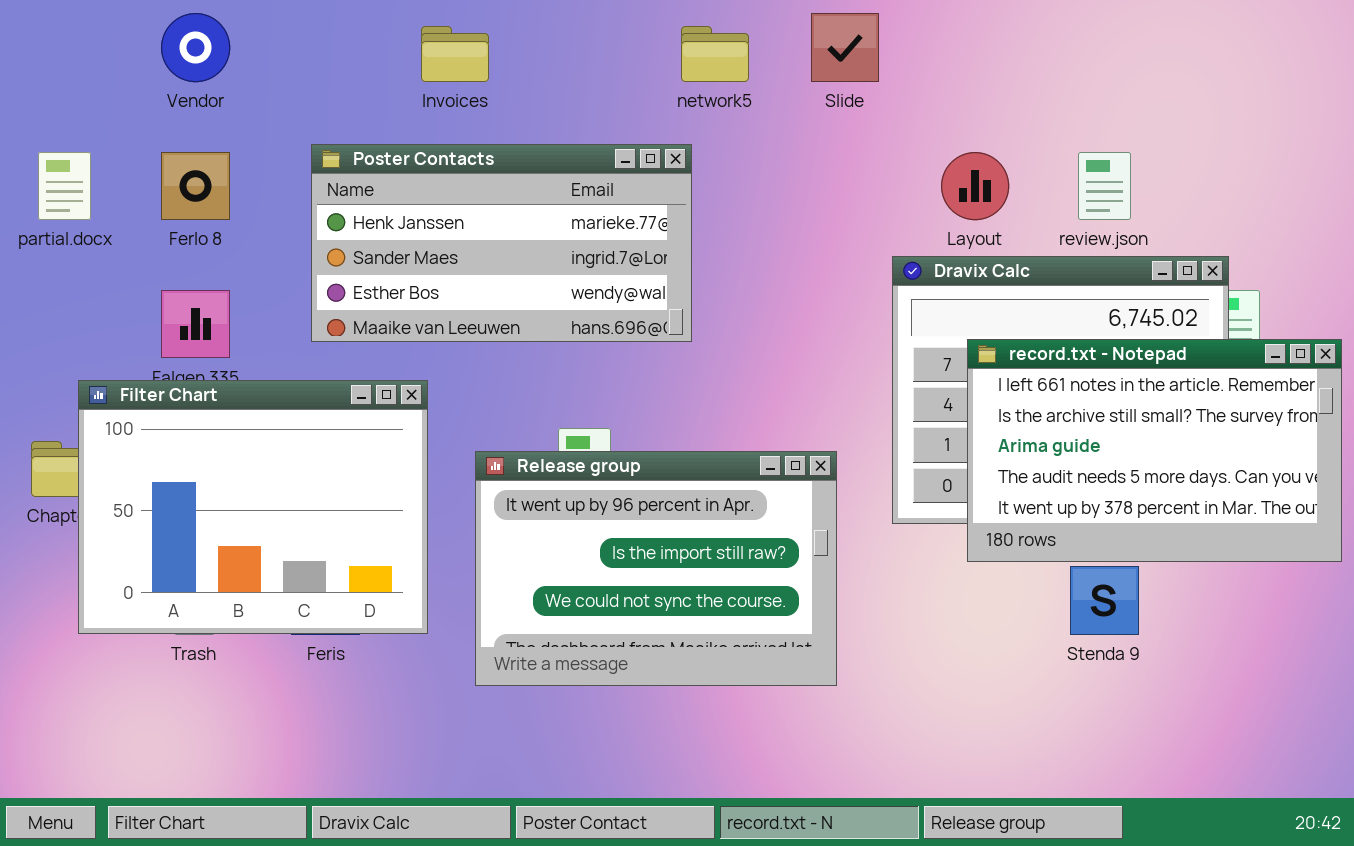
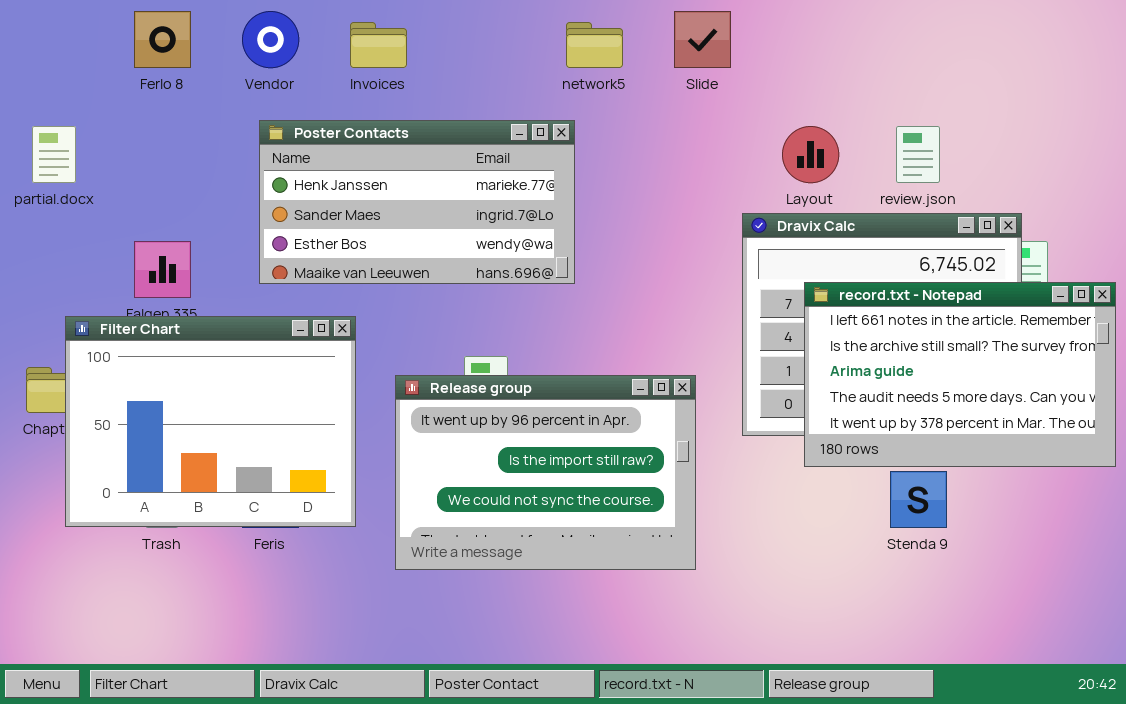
Vendor: [161,13,230,82] -> [242,11,299,68], moved
Ferlo 8: [161,152,230,220] -> [134,11,191,68], moved

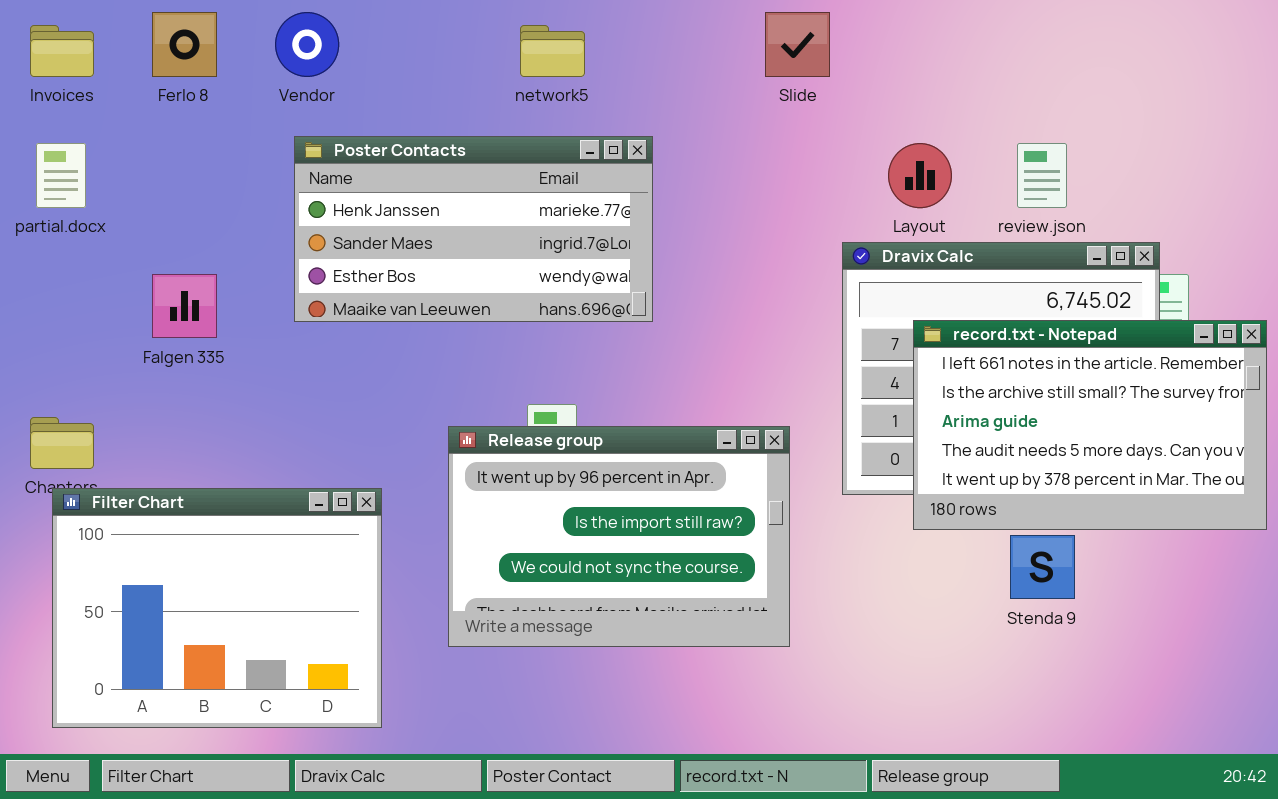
Invoices: [350,22,407,68] -> [30,25,94,77], moved
network5: [566,22,623,68] -> [520,25,585,77], moved
Filter Chart: [65,316,356,527] -> [52,488,382,728], moved

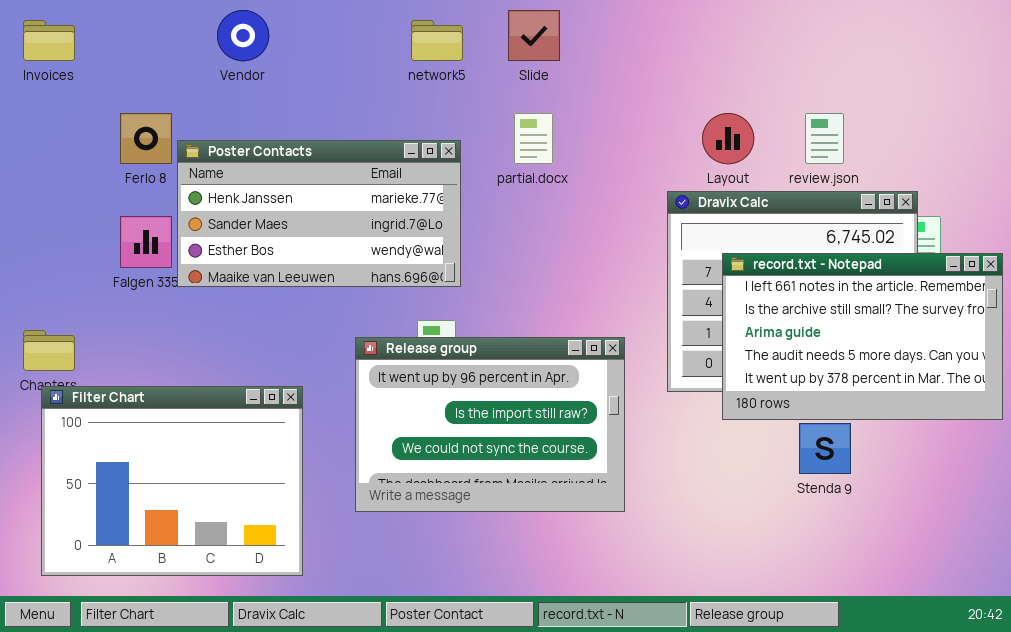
Ferlo 8: [152,12,217,77] -> [120,113,172,164], moved
Slide: [765,12,830,77] -> [508,10,560,61], moved
Poster Contacts: [294,136,653,322] -> [177,140,461,287], moved
partial.docx: [36,143,86,208] -> [514,113,553,164], moved

